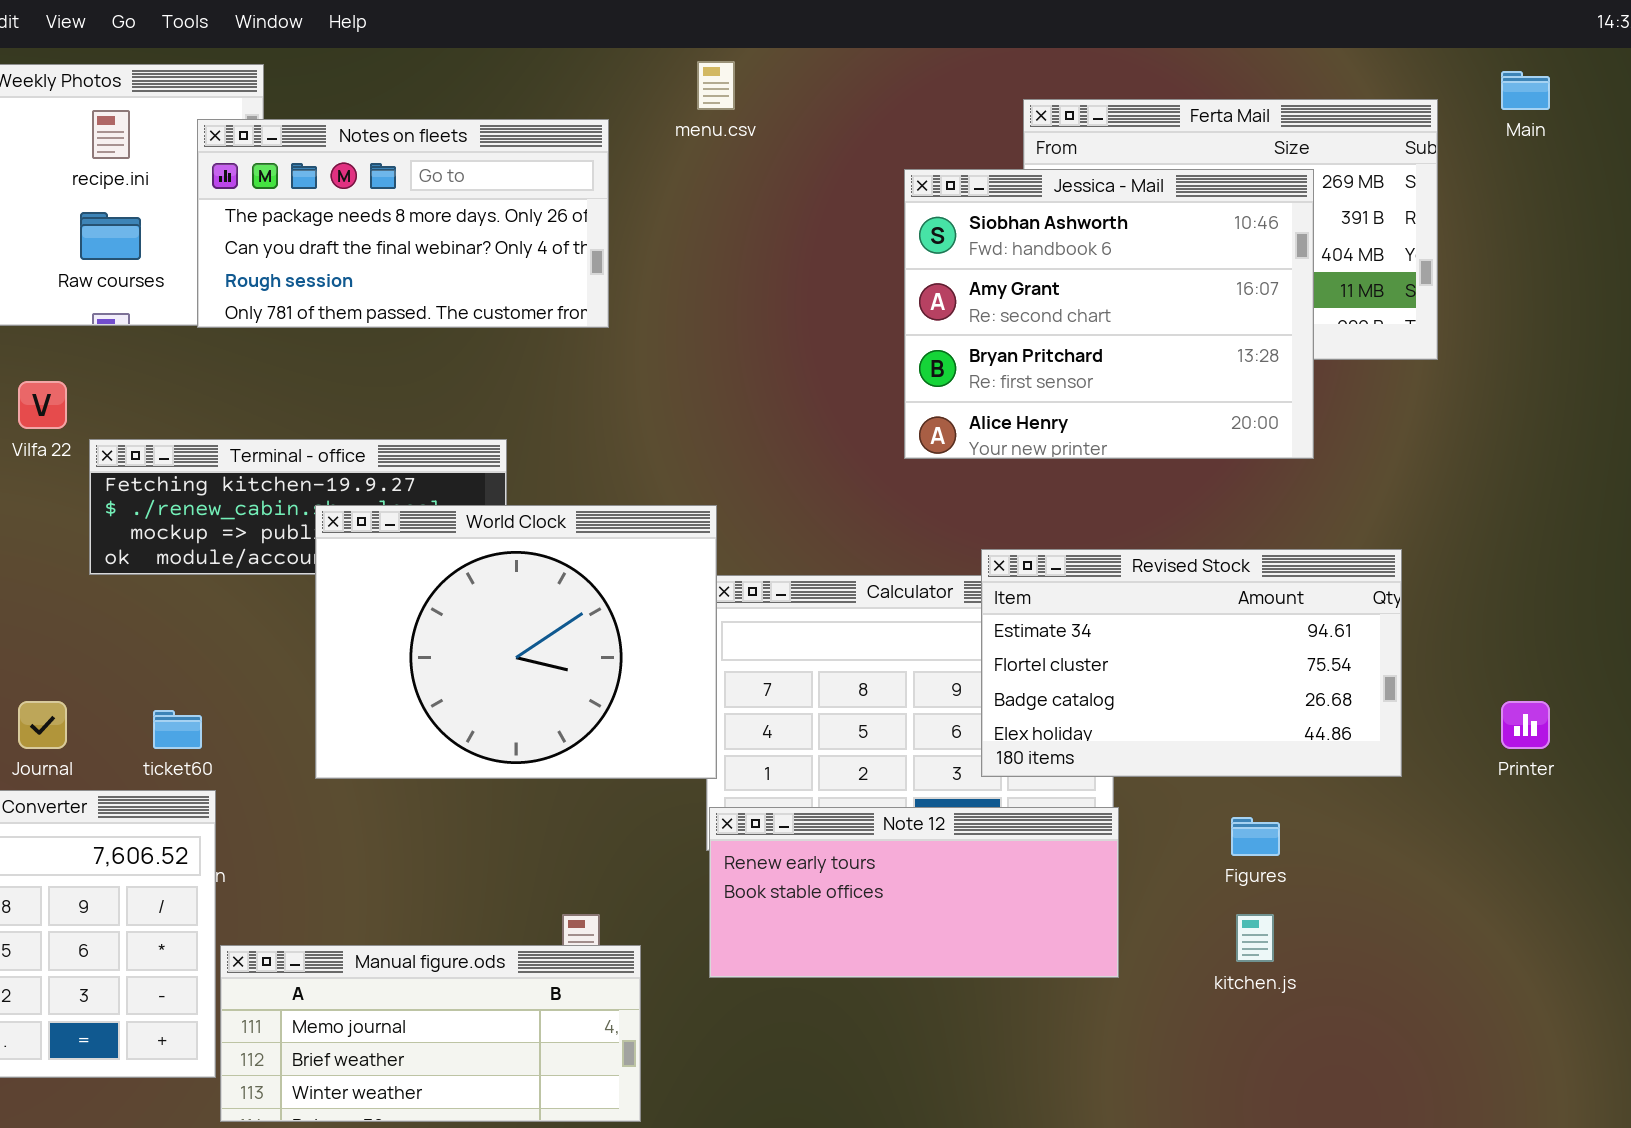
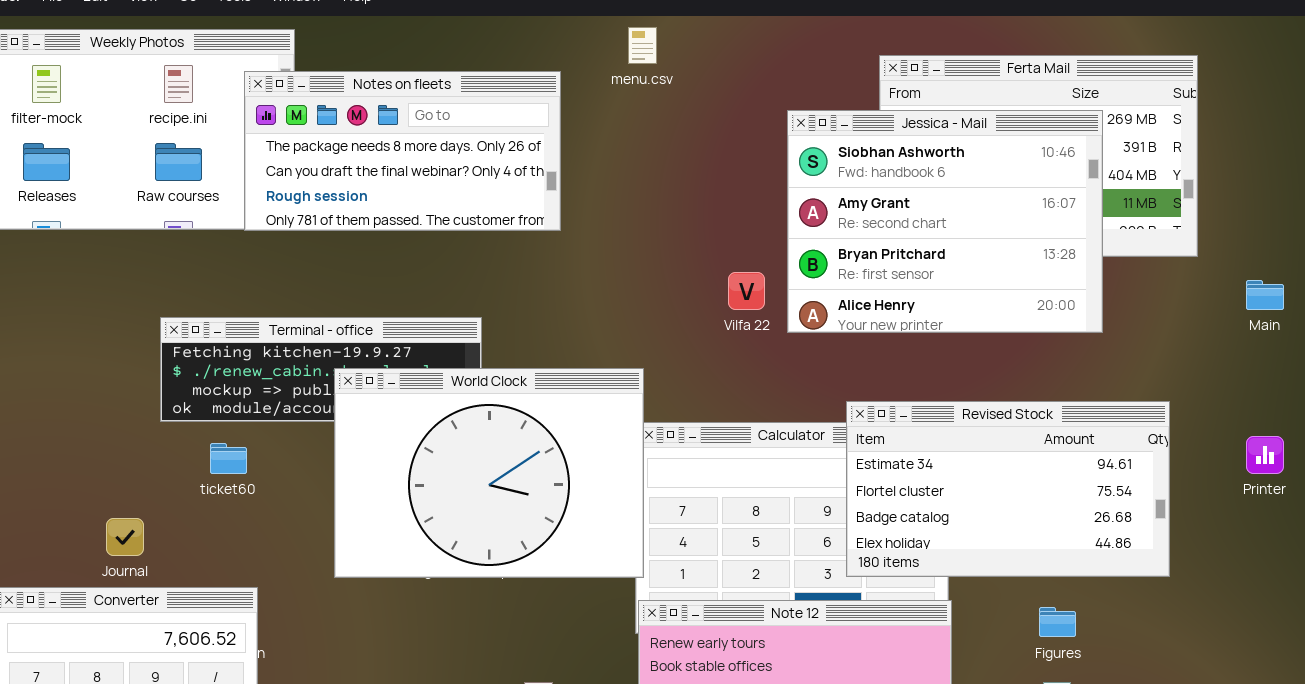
Main: [1501,71,1550,110] -> [1246,280,1284,310], moved
Vilfa 22: [18,381,67,429] -> [728,272,765,310], moved
Printer: [1501,701,1550,749] -> [1246,436,1284,474], moved
ticket60: [153,710,202,749] -> [210,443,247,474], moved

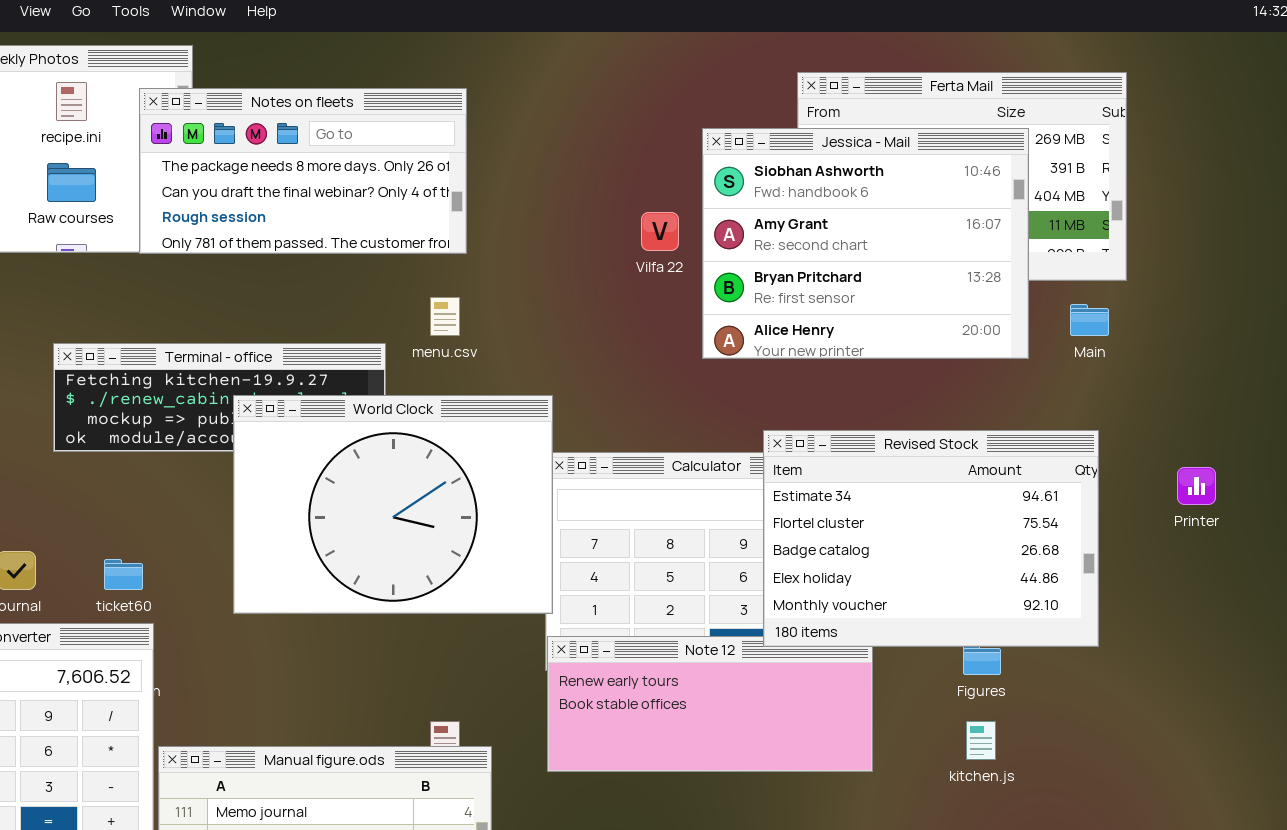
menu.csv: [628,27,657,64] -> [430,297,460,336], moved
Vilfa 22: [728,272,765,310] -> [641,212,679,251], moved
Main: [1246,280,1284,310] -> [1070,304,1109,336], moved
Revised Stock: [846,401,1170,577] -> [763,430,1099,647], resized
ticket60: [210,443,247,474] -> [104,559,143,590], moved

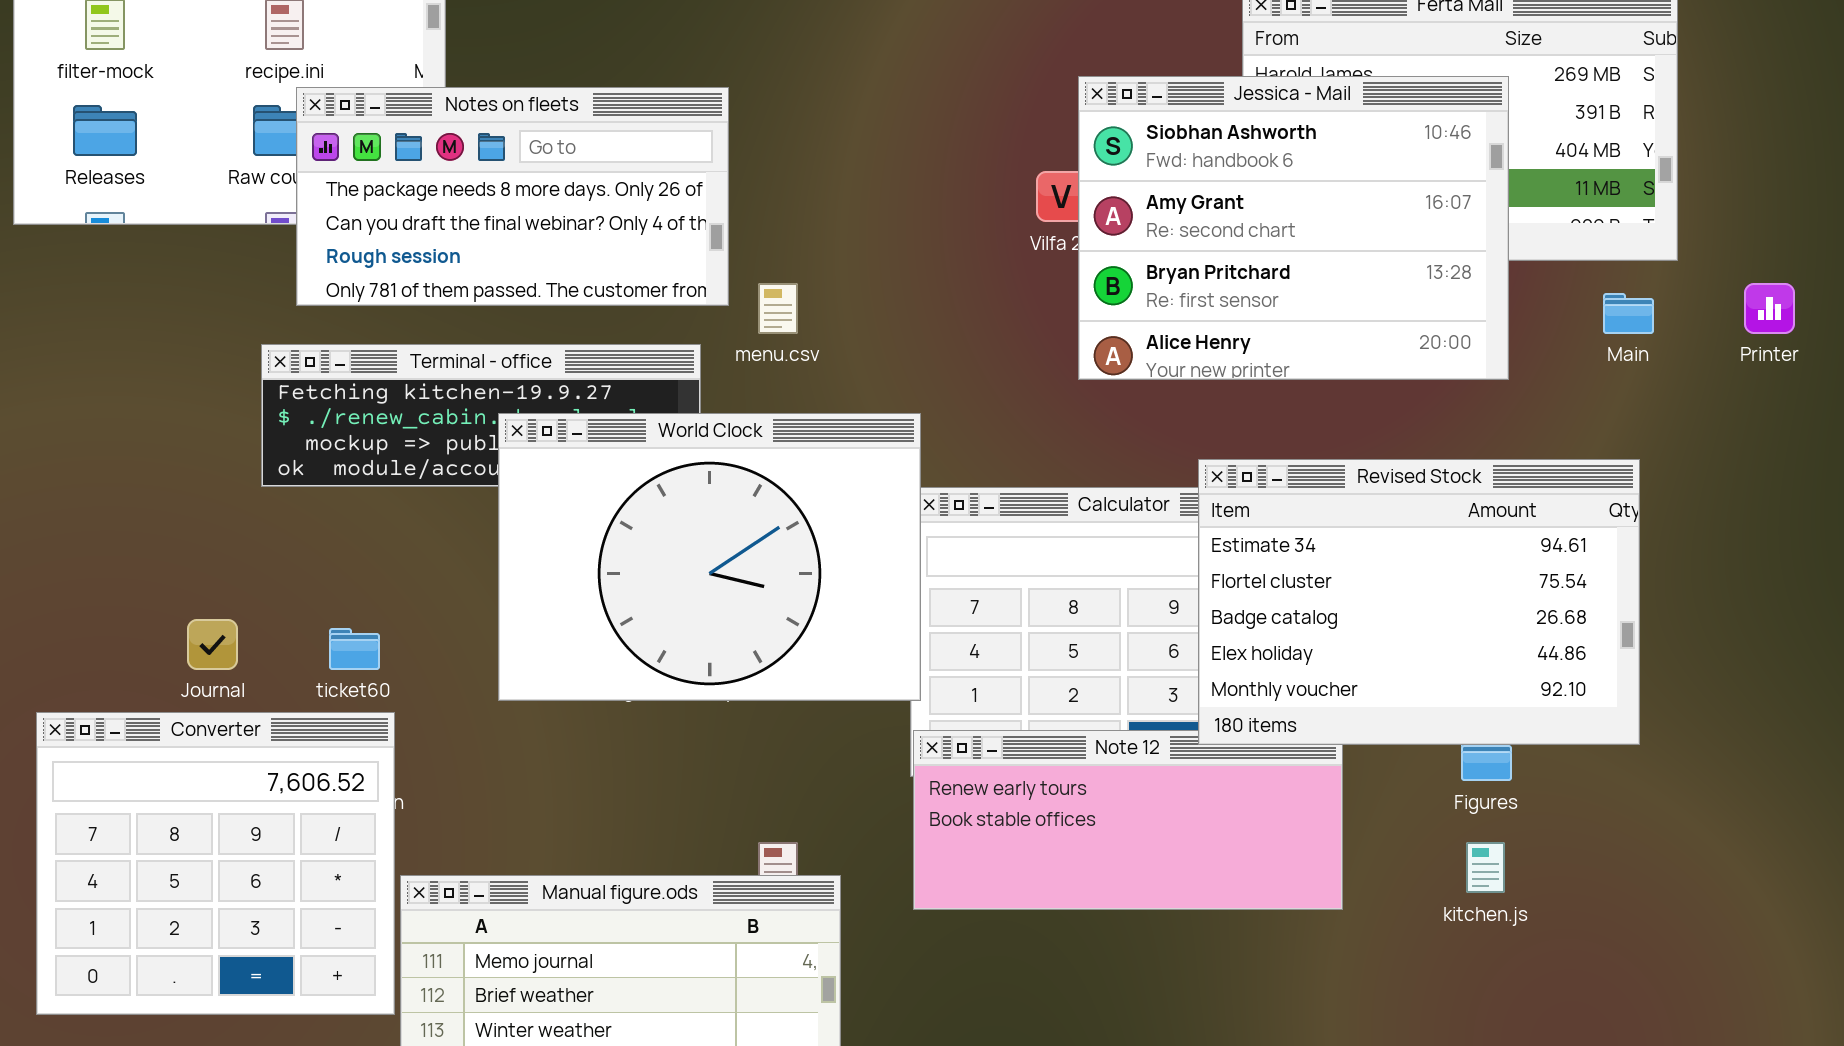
Notes on fleets: [139,88,467,254] -> [296,87,729,306], moved
Jessica - Mail: [702,128,1029,359] -> [1078,76,1509,380], moved
Printer: [1177,467,1216,505] -> [1744,283,1795,334], moved

